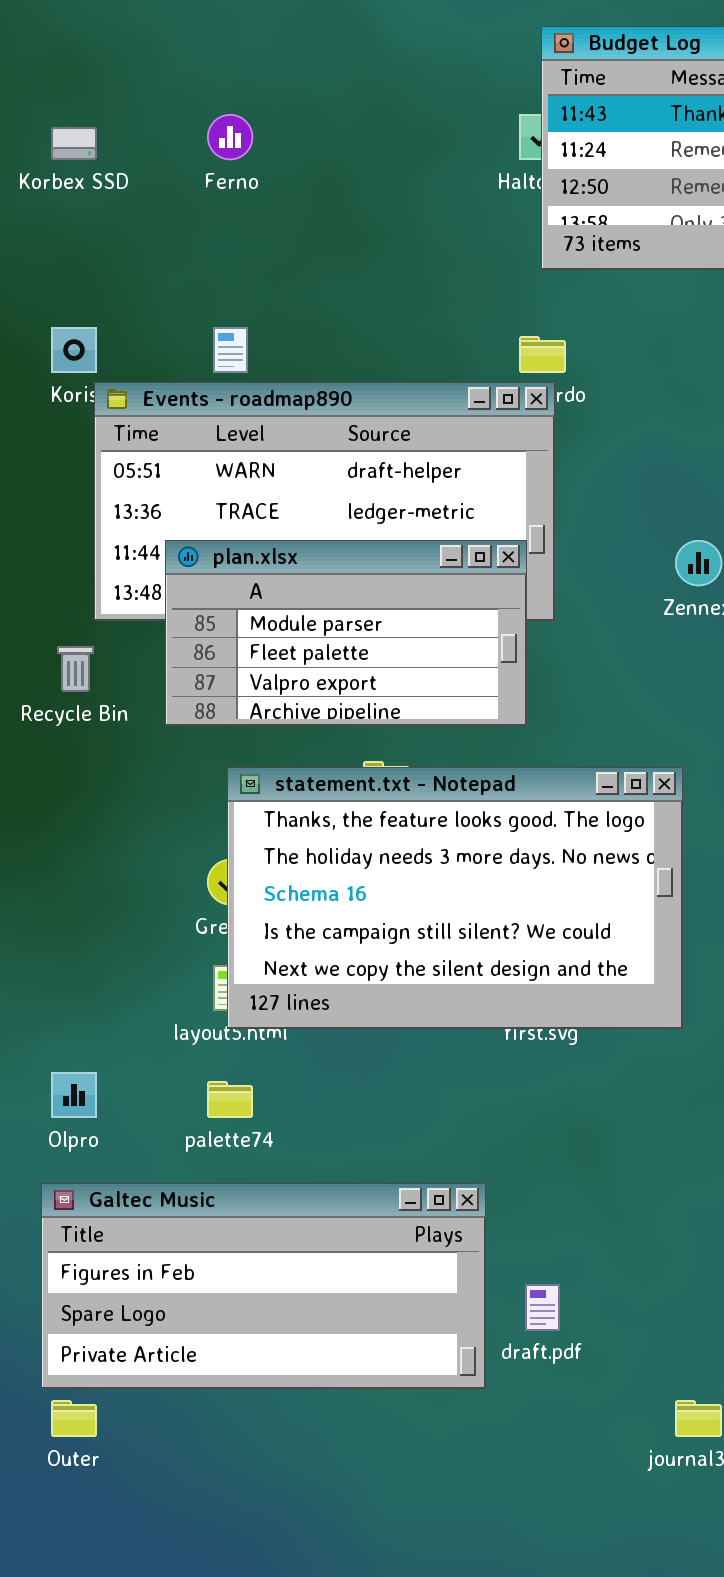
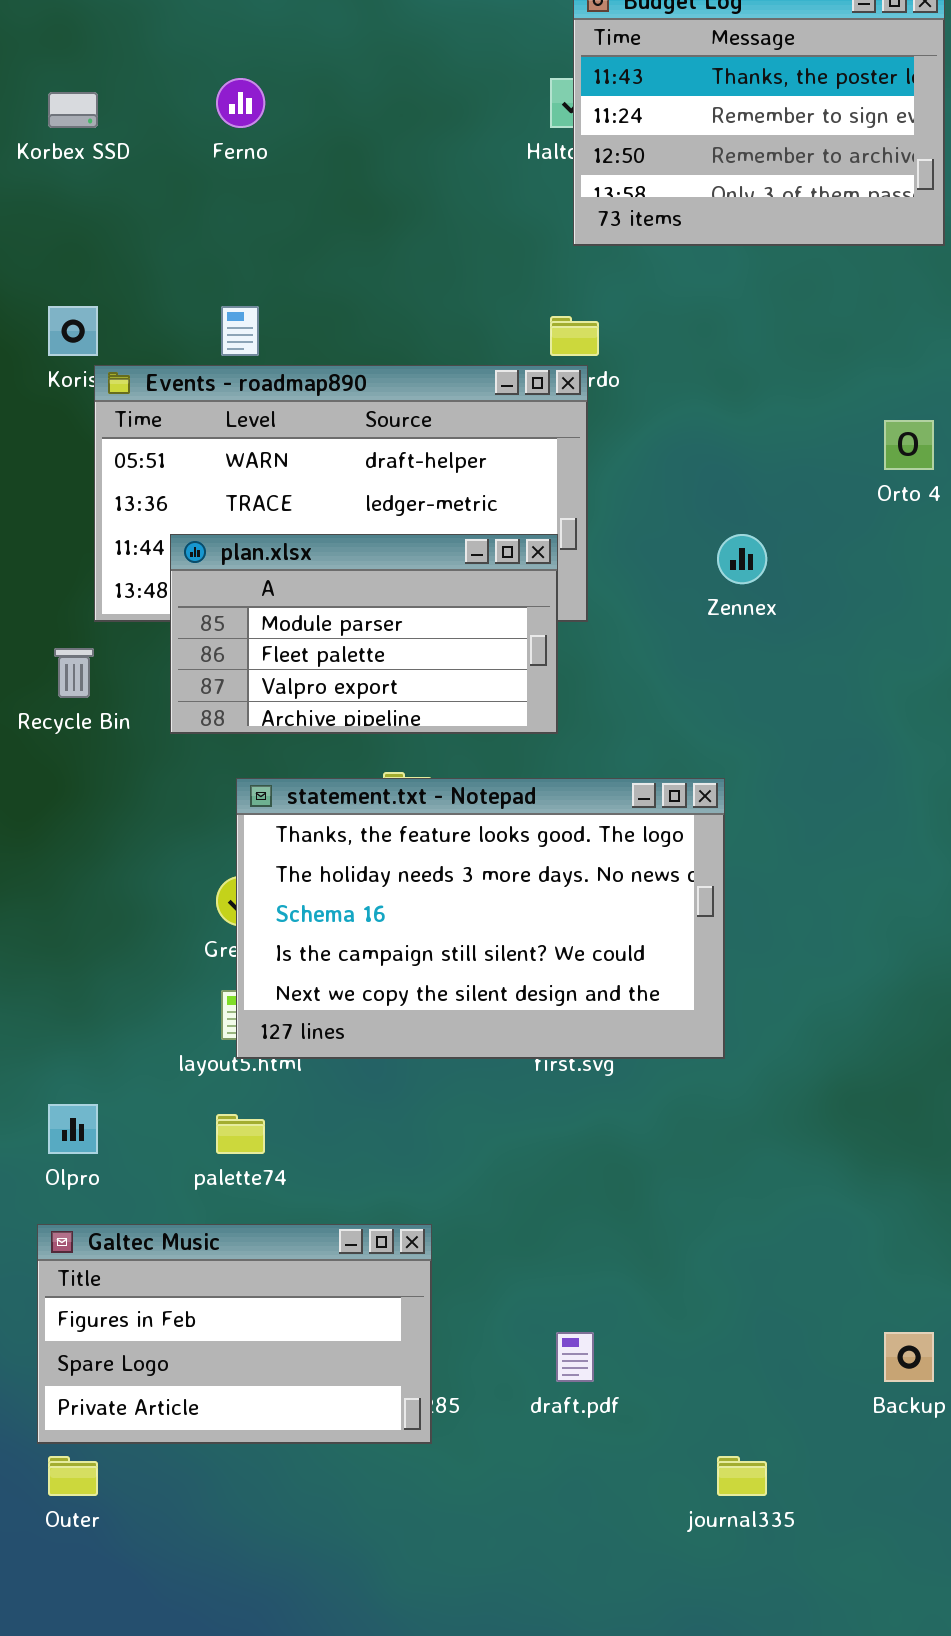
Galtec Music: [41,1183,486,1389] -> [37,1224,432,1444], resized

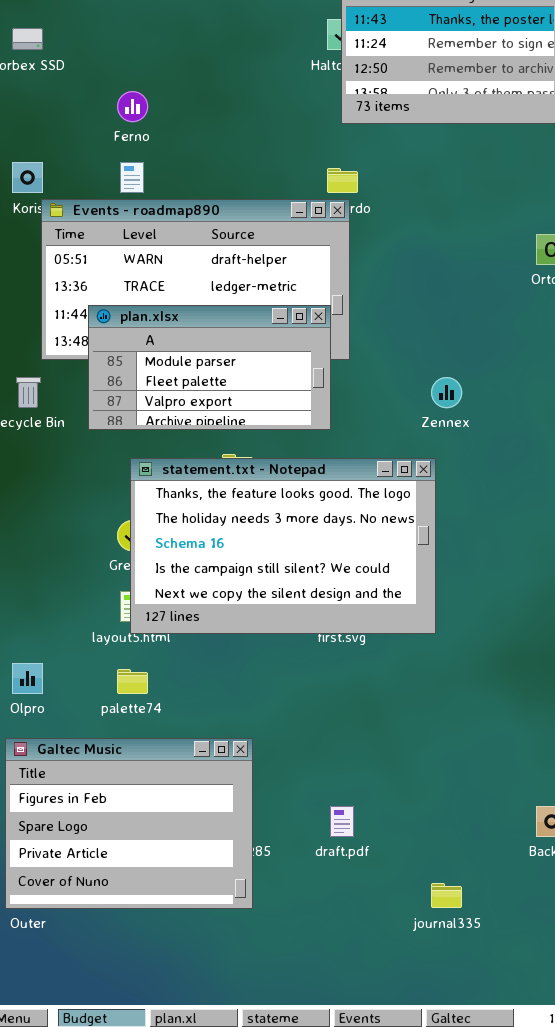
Ferno: [216,78,265,128] -> [117,91,148,122], moved
Zennex: [717,534,767,584] -> [431,377,462,408], moved
Galtec Music: [37,1224,432,1444] -> [5,738,253,909], resized

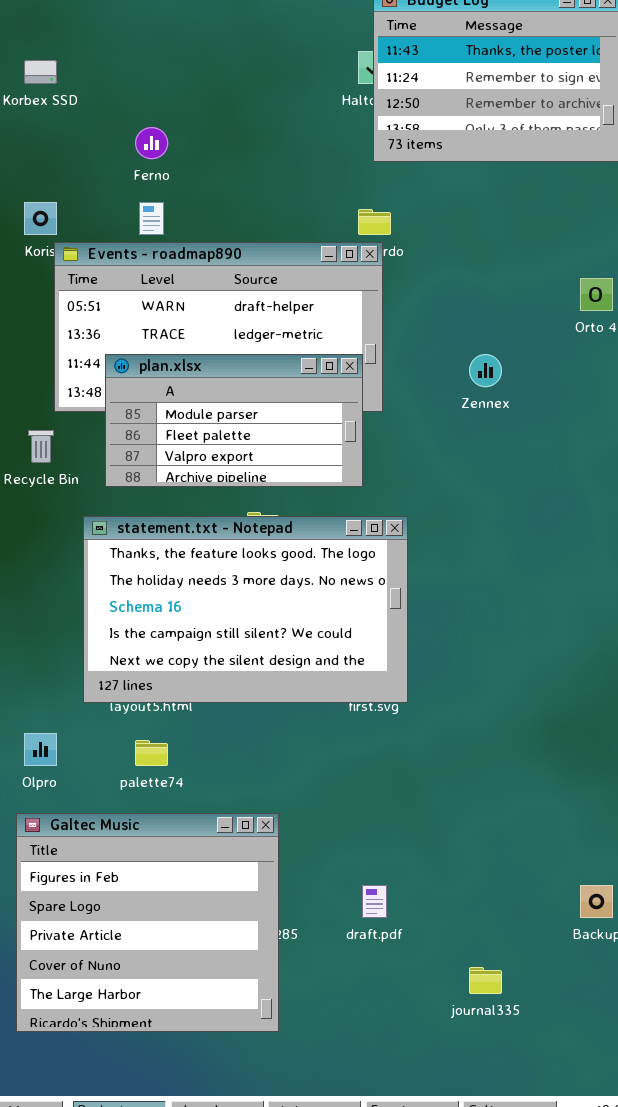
Zennex: [431,377,462,408] -> [469,354,502,387], moved
statement.txt - Notepad: [130,458,436,634] -> [83,516,408,703], moved
Galtec Music: [5,738,253,909] -> [16,813,279,1032], resized

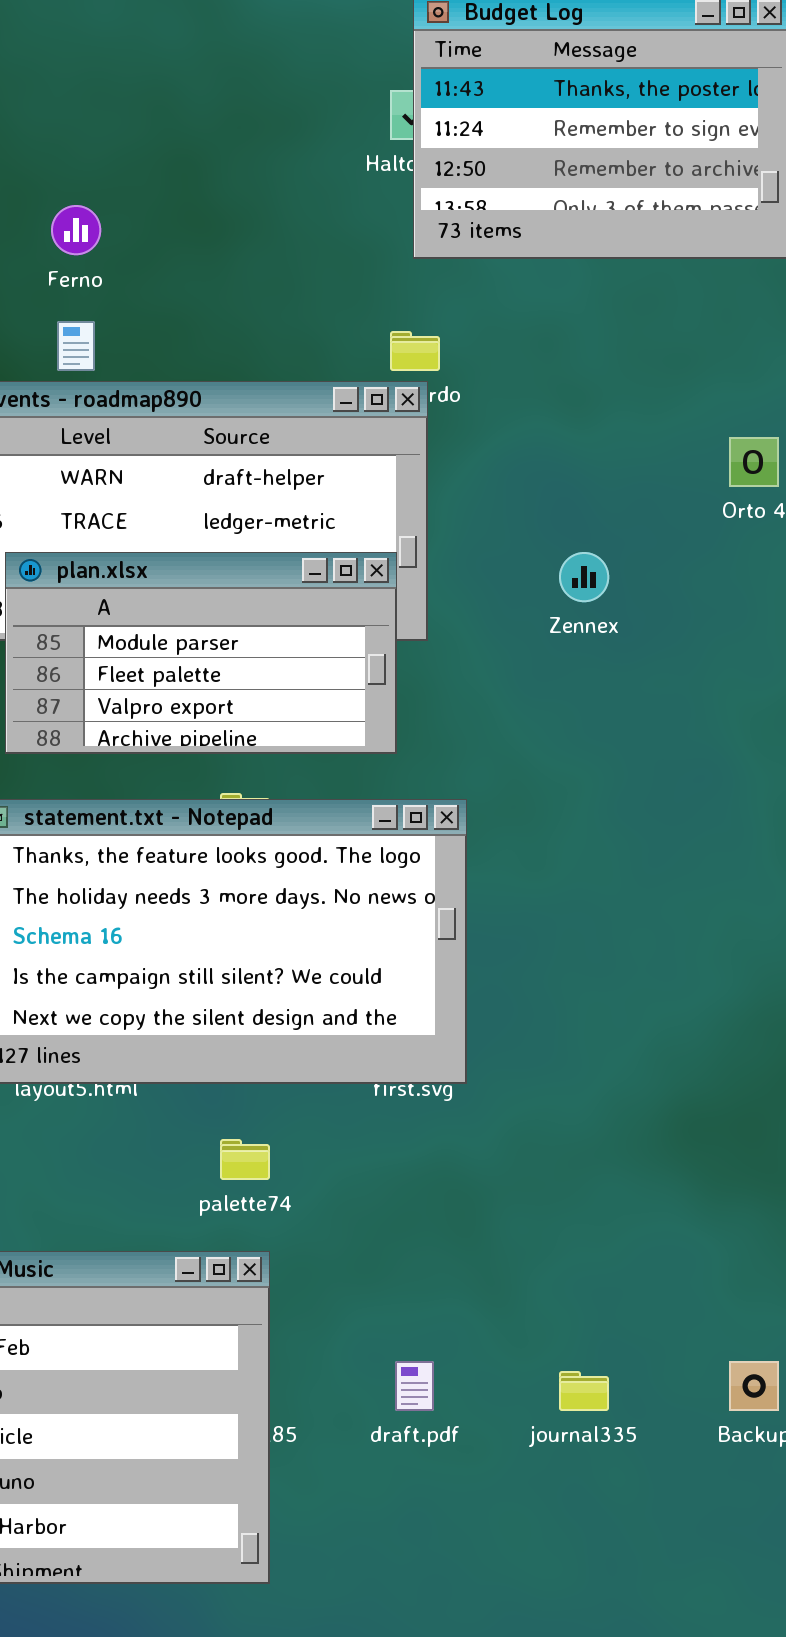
palette74: [135,740,168,766] -> [220,1139,270,1180], moved
journal335: [469,967,502,994] -> [559,1371,609,1411], moved

